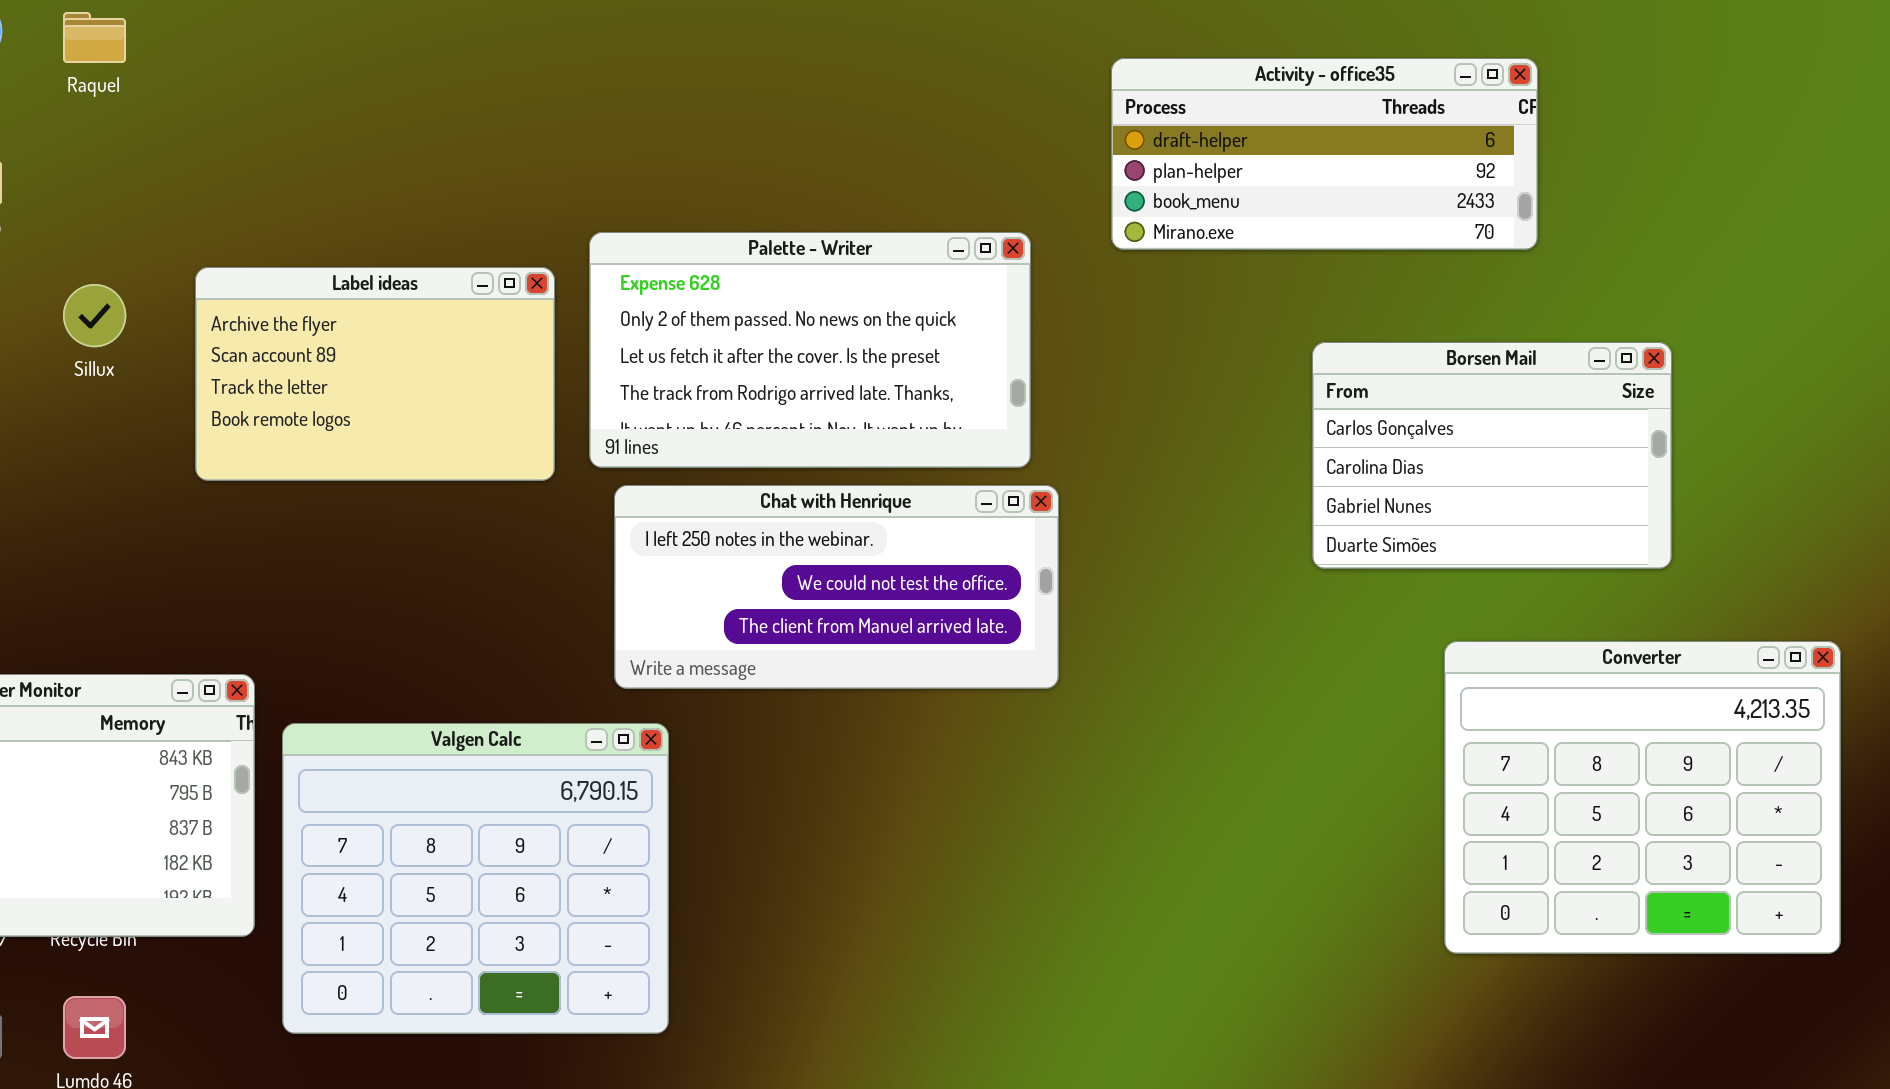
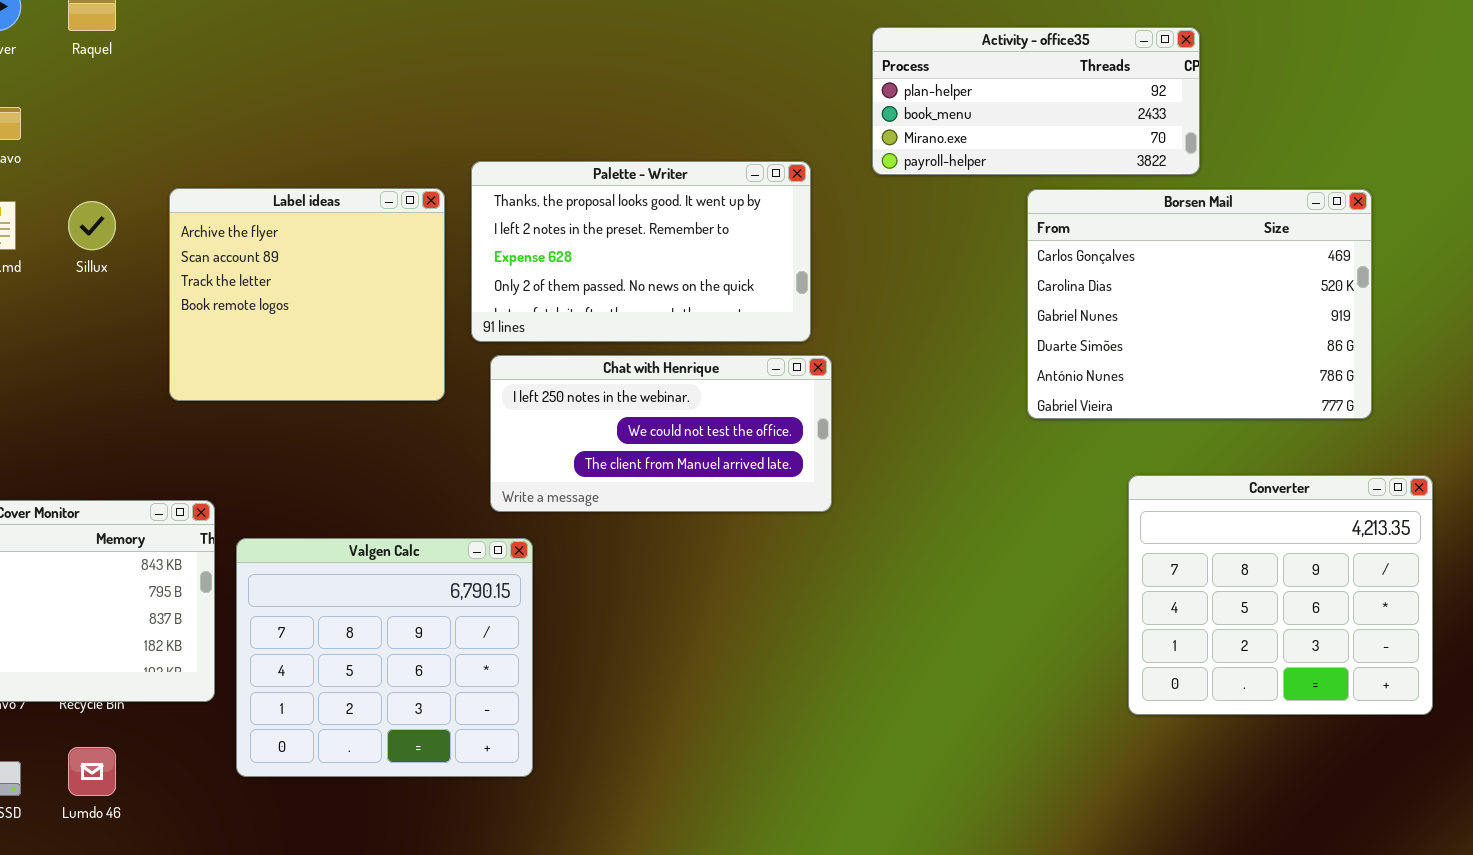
Activity - office35: [1111,58,1538,250] -> [872,27,1200,175], scrolled down 1 row
Palette - Writer: [589,232,1031,468] -> [471,161,811,342], scrolled up 2 rows
Label ideas: [195,267,555,481] -> [169,188,445,401], resized
Borsen Mail: [1312,342,1672,569] -> [1027,189,1372,419], resized

